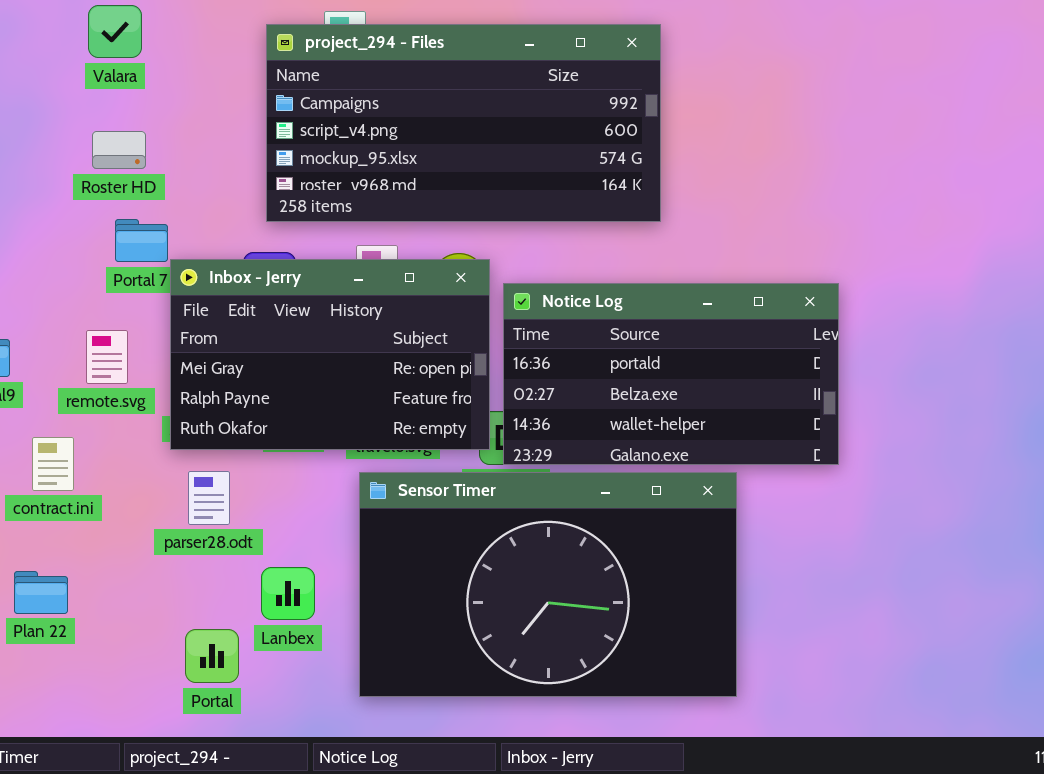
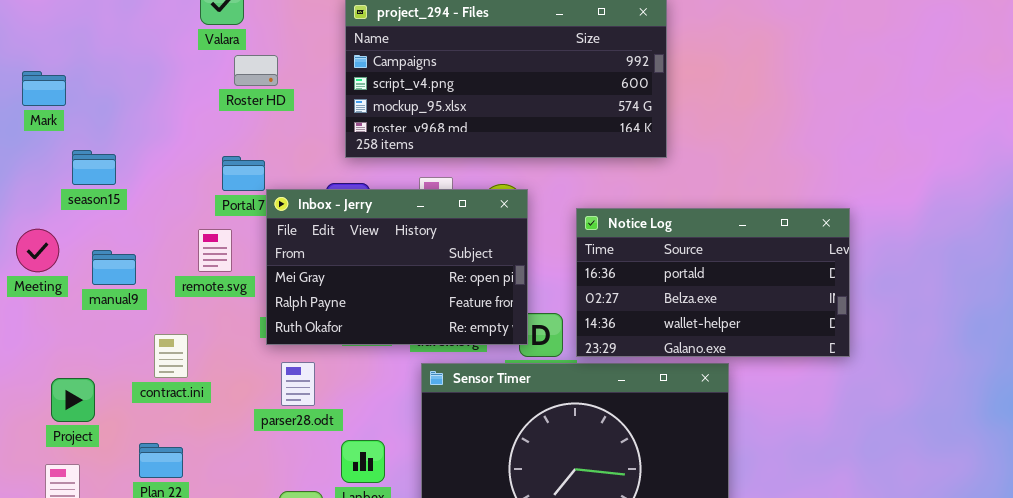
Roster HD: [92,131,146,169] -> [234,55,278,86], moved
Notice Log: [503,283,839,465] -> [576,208,850,357], moved
remote.svg: [86,330,128,384] -> [198,229,232,272], moved

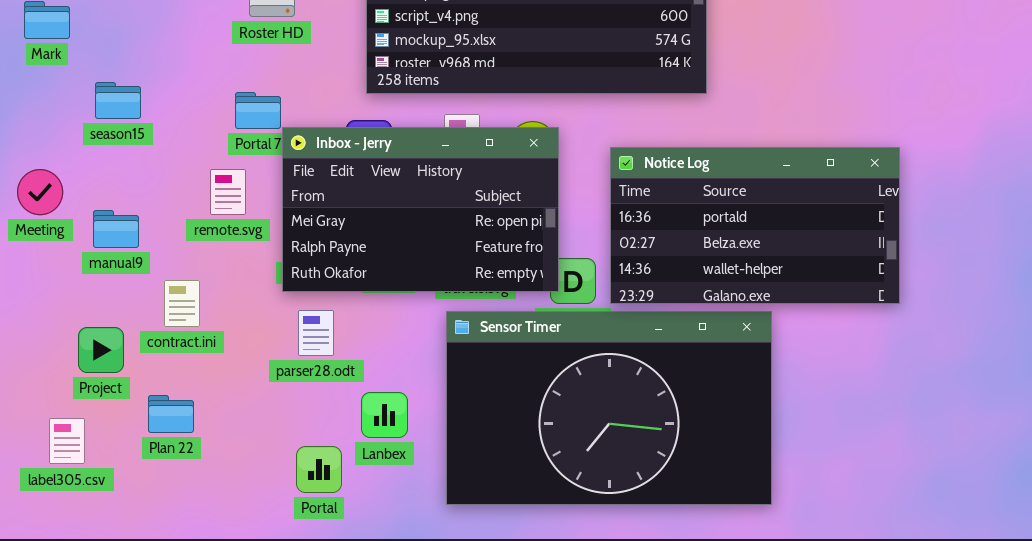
season15: [72,150,116,185] -> [95,82,141,119], moved
manual9: [92,250,136,285] -> [93,210,139,248], moved
Project: [51,378,95,422] -> [78,327,124,373], moved

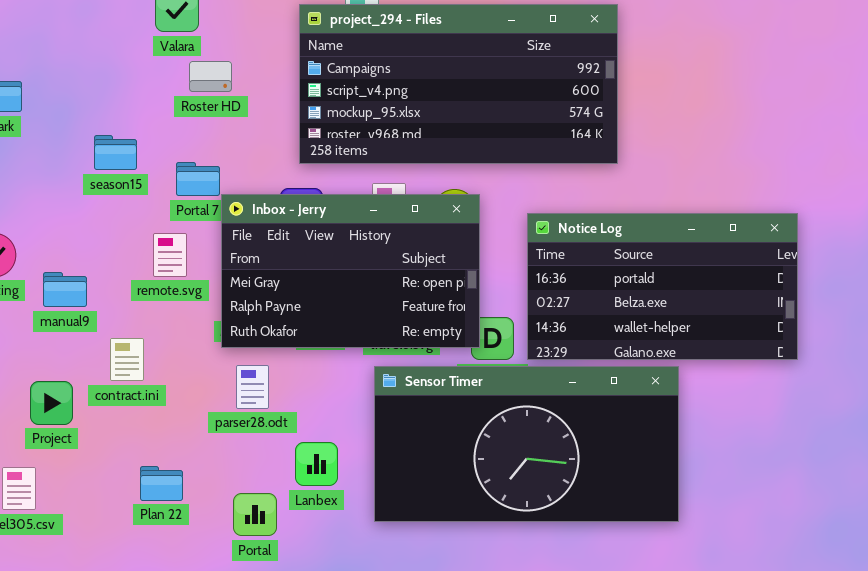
season15: [95,82,141,119] -> [94,135,137,170], moved
Sensor Timer: [446,311,772,505] -> [374,366,679,522], resized
Plan 22: [148,395,194,433] -> [140,466,183,501], moved

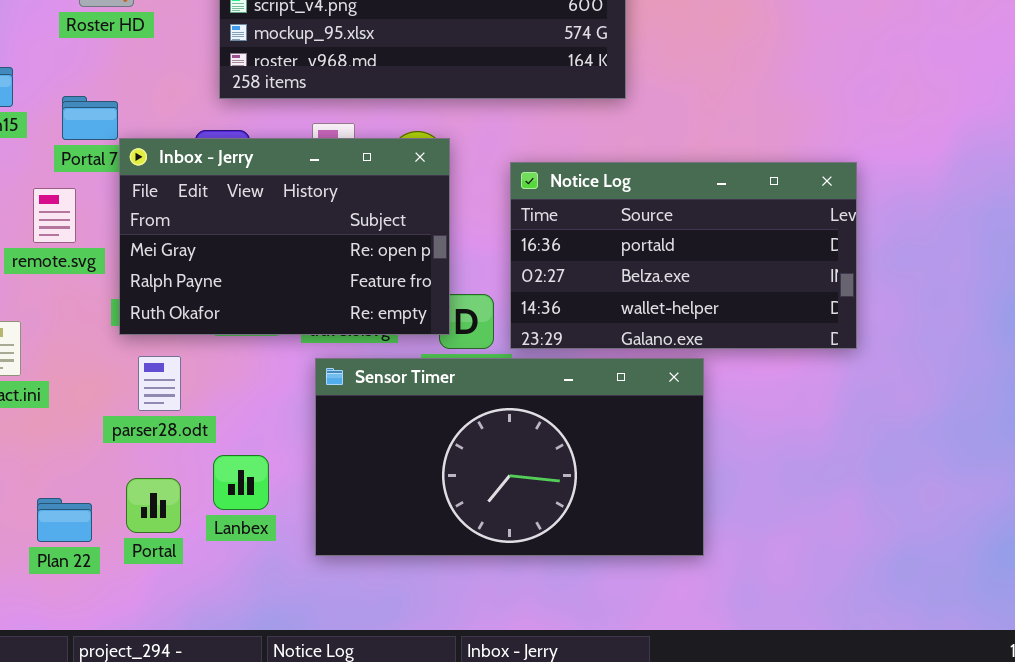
Plan 22: [140,466,183,501] -> [37,498,92,542], moved
Portal: [233,493,277,536] -> [126,478,181,533], moved

